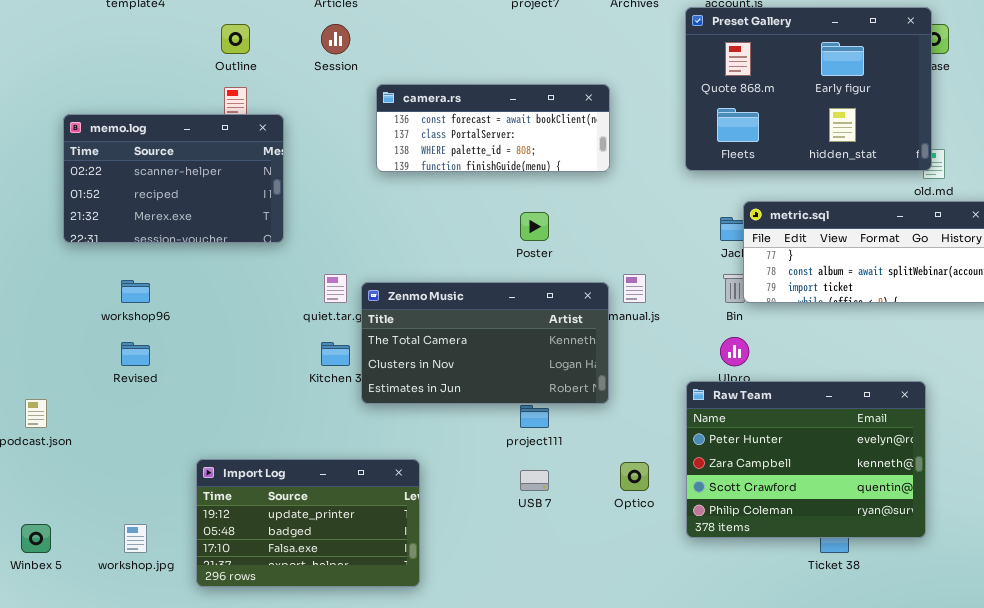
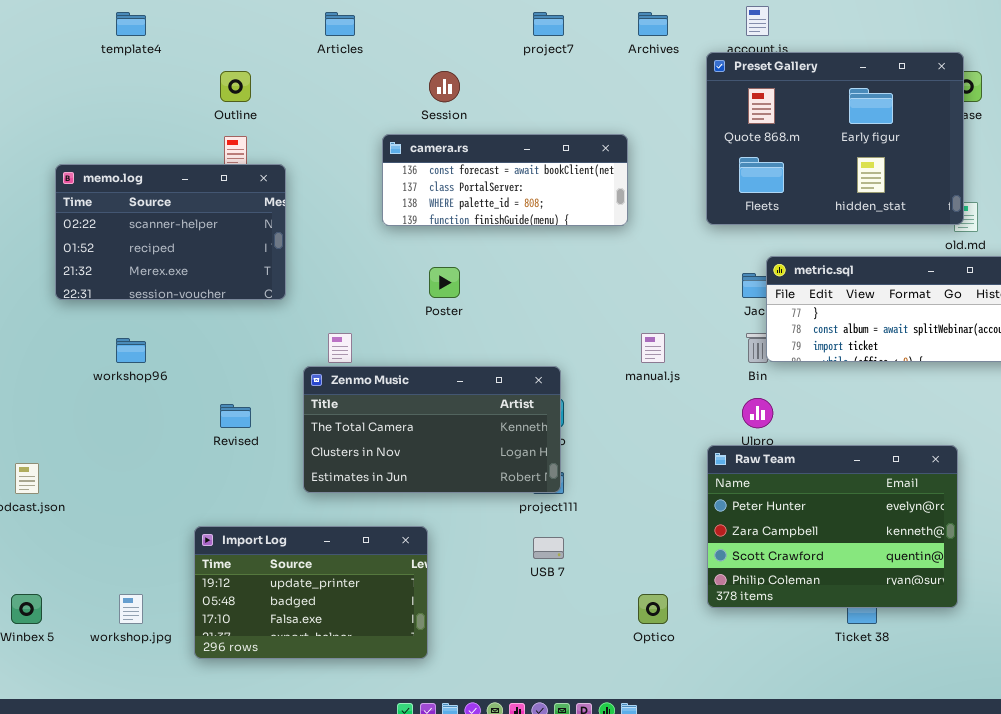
Session: [321,24,350,54] -> [429,71,460,102], moved
Poster: [520,212,549,241] -> [429,267,460,298], moved
Zenmo Music: [361,282,609,404] -> [303,366,561,493], moved
Revised: [121,342,150,366] -> [220,404,251,428], moved
Optico: [620,462,649,491] -> [638,594,668,624], moved

